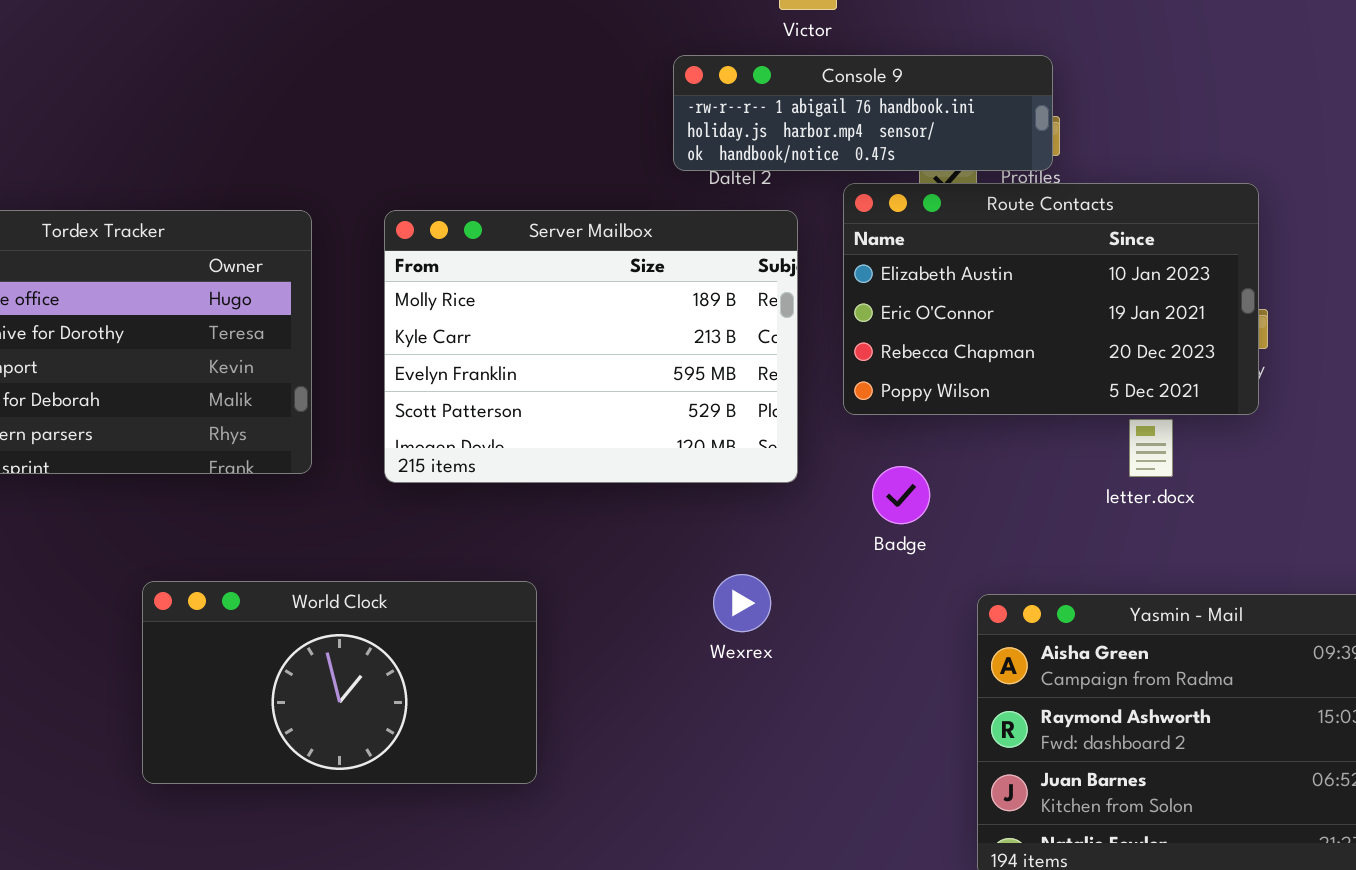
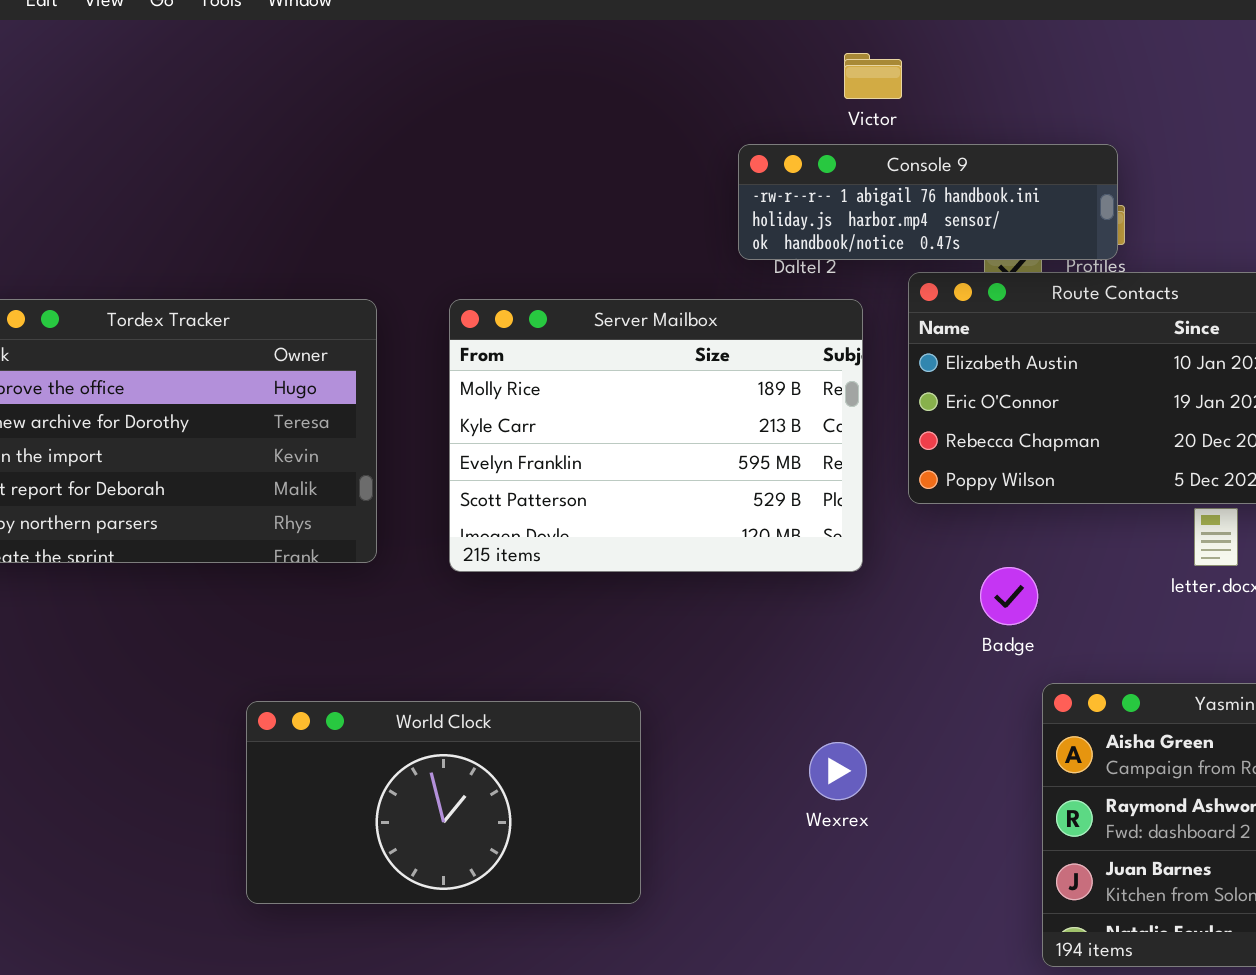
Badge: [872,466,930,524] -> [980,567,1038,625], moved
Wexrex: [713,574,771,632] -> [809,742,867,800], moved
World Clock: [142,581,537,784] -> [246,701,641,904], moved

